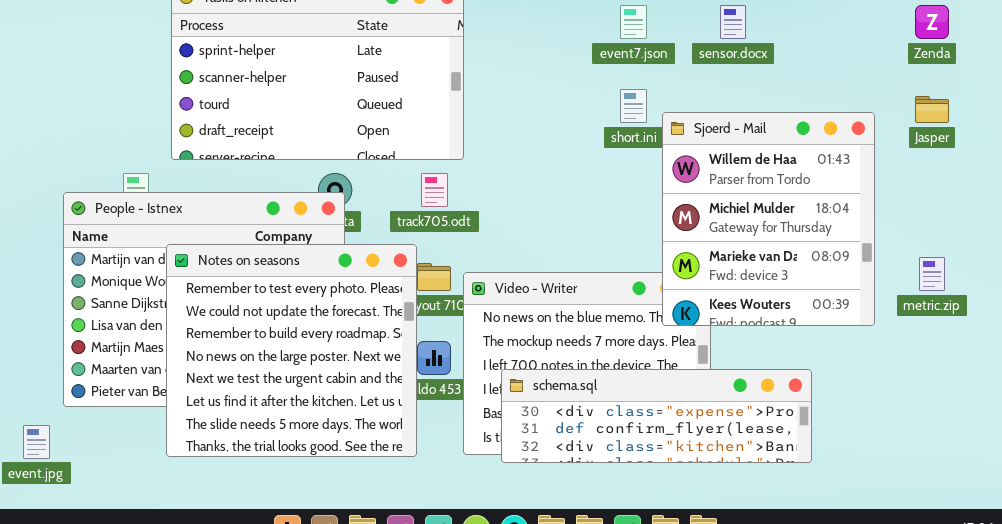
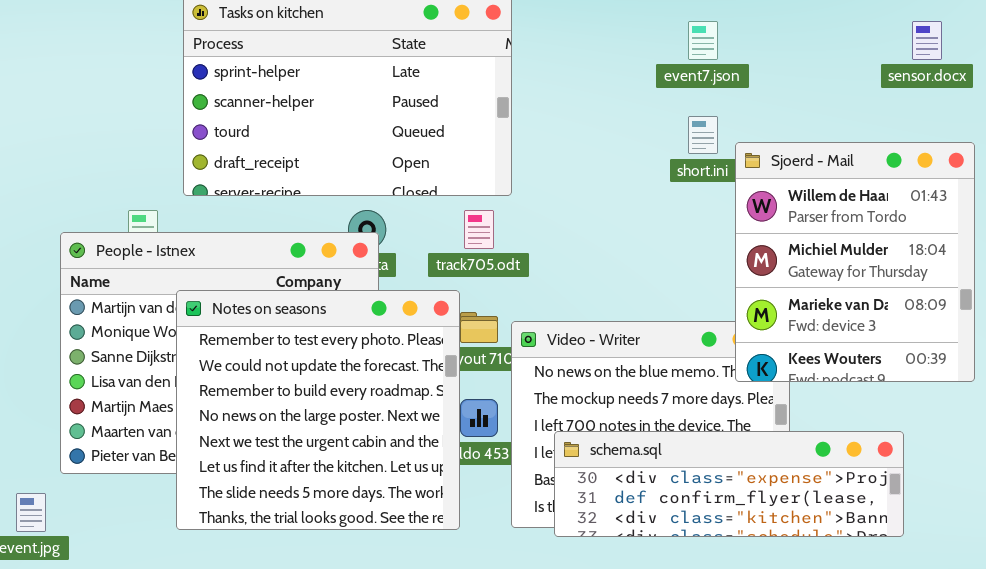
sensor.docx: [720,5,746,39] -> [912,21,942,60], moved

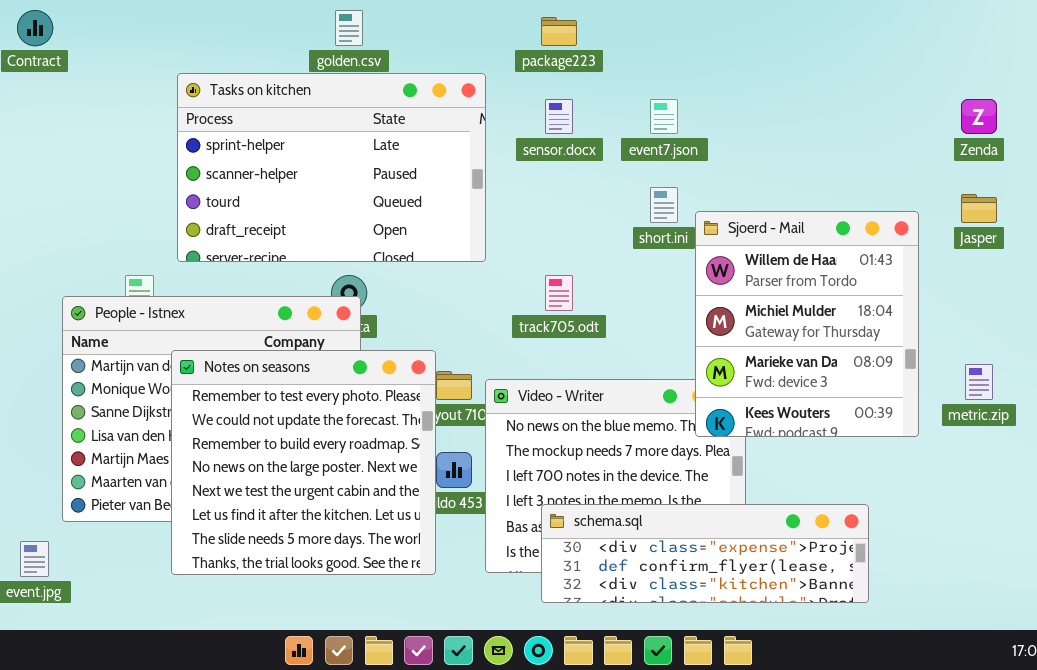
sensor.docx: [912,21,942,60] -> [545,99,573,134], moved
track705.odt: [464,210,494,249] -> [545,275,573,311], moved
schema.sql: [554,431,904,537] -> [541,504,869,603], moved

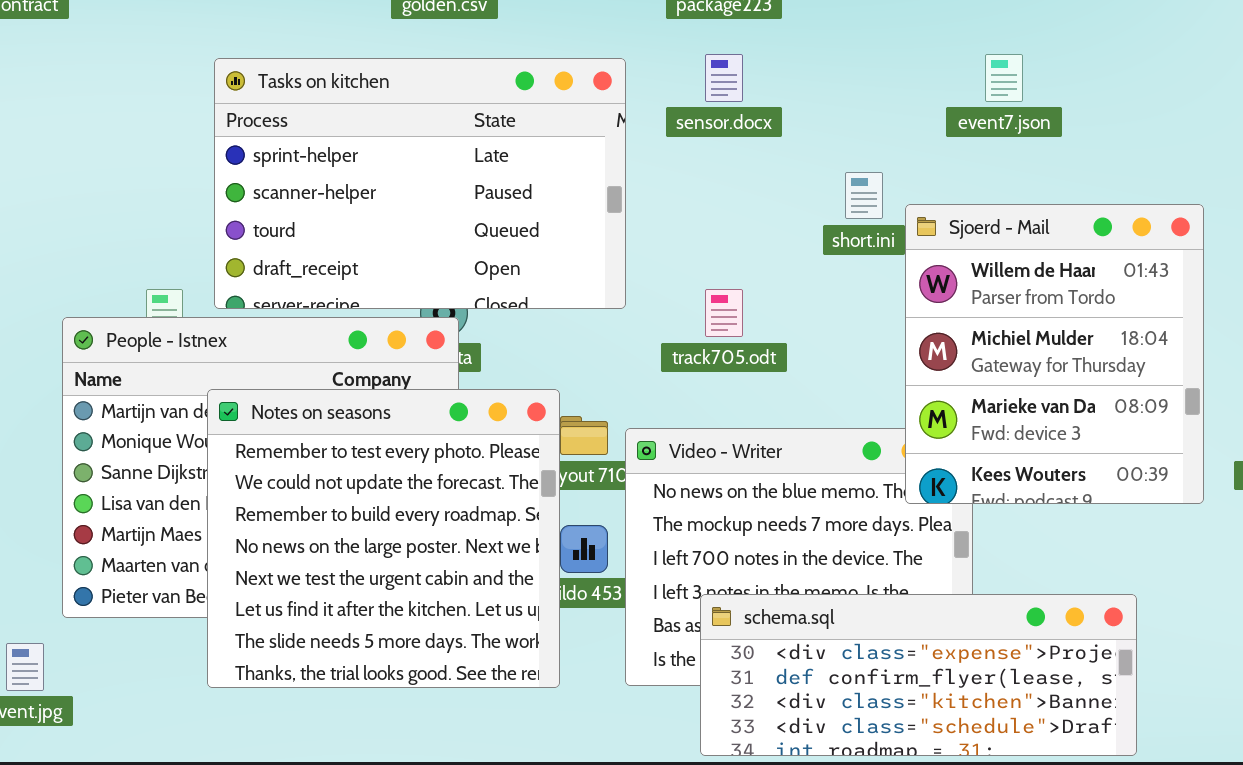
Tasks on kitchen: [177,73,486,262] -> [214,58,626,309], moved
event7.json: [650,99,678,134] -> [985,54,1023,102], moved
schema.sql: [541,504,869,603] -> [700,594,1137,756], resized

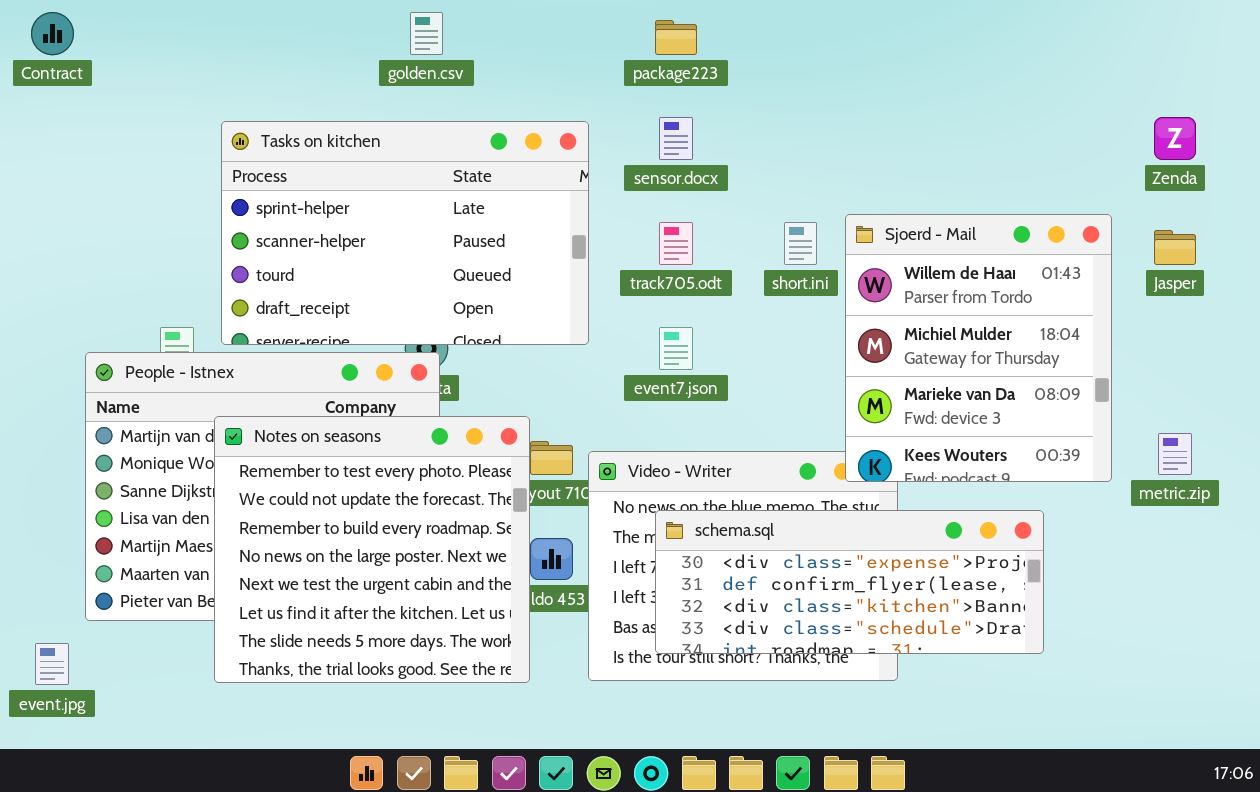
event7.json: [985,54,1023,102] -> [659,327,693,370], moved
Sjoerd - Mail: [905,204,1204,504] -> [845,214,1112,482], moved
track705.odt: [705,289,743,337] -> [659,222,693,265], moved
schema.sql: [700,594,1137,756] -> [655,510,1044,654], moved

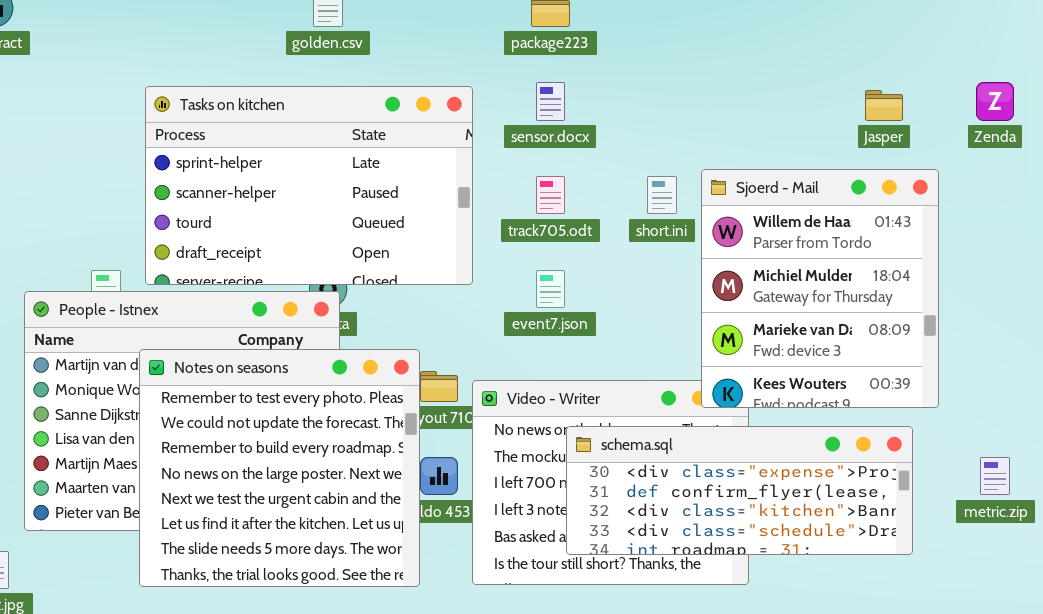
Jasper: [1154,230,1196,265] -> [865,90,903,121], moved
metric.zip: [1158,433,1192,475] -> [980,457,1010,495], moved
schema.sql: [655,510,1044,654] -> [566,426,913,555], moved

